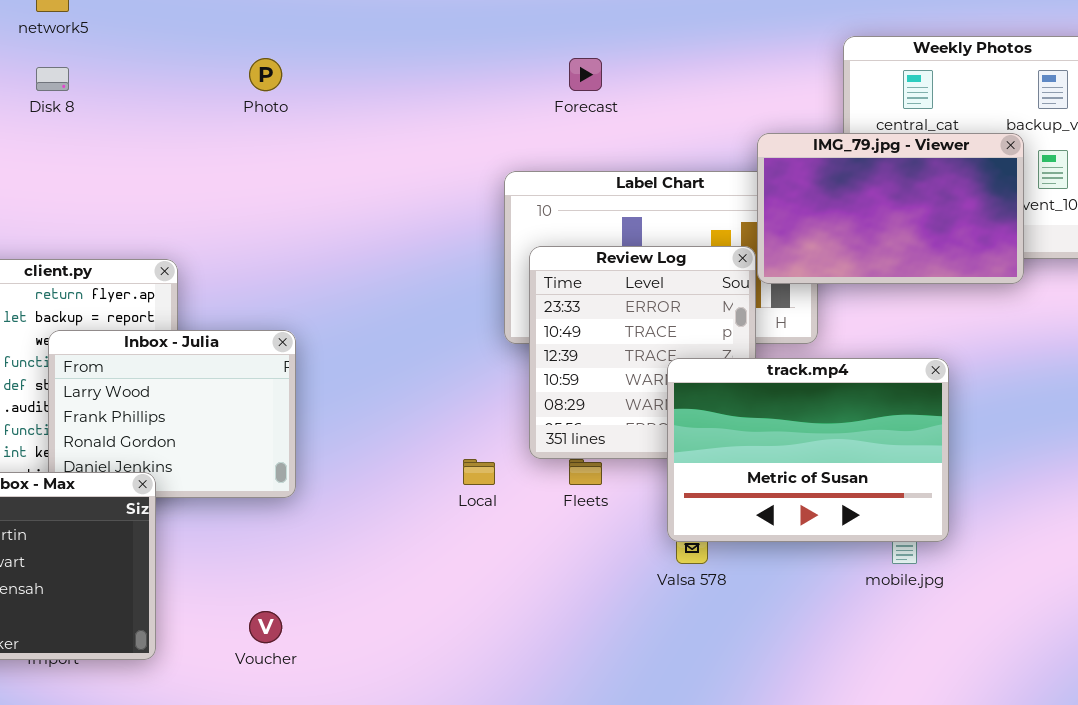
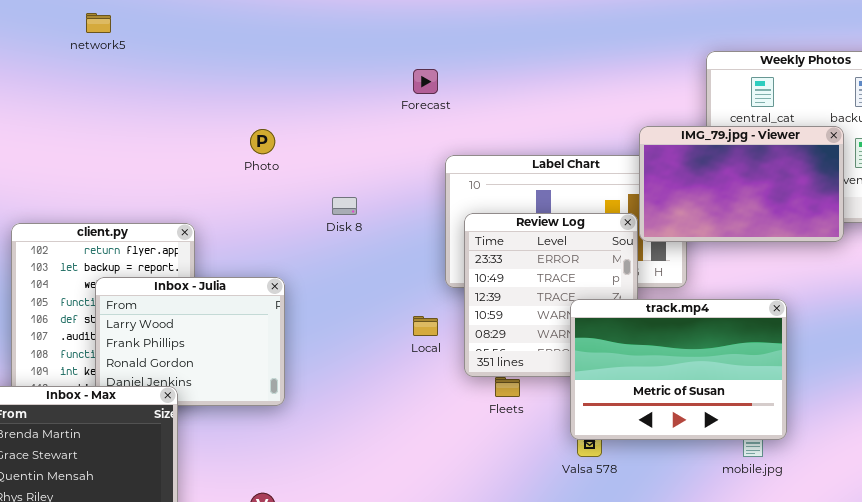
Photo: [249,58,282,91] -> [250,129,275,154], moved
Forecast: [569,58,602,91] -> [413,69,438,94], moved
Disk 8: [36,67,69,91] -> [332,197,357,215], moved
Local: [463,459,495,485] -> [413,316,438,336], moved

